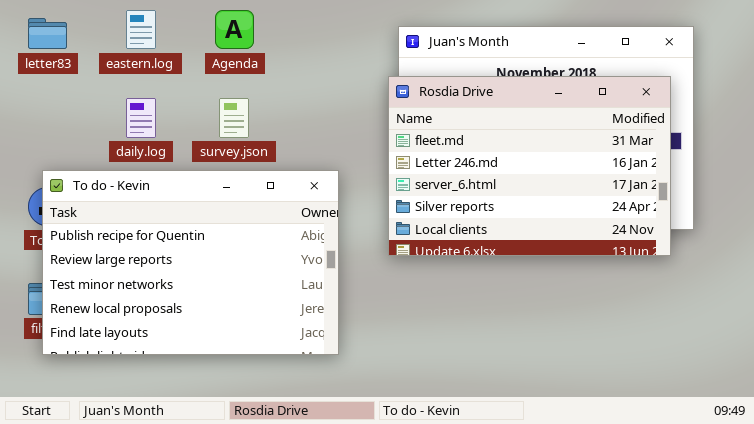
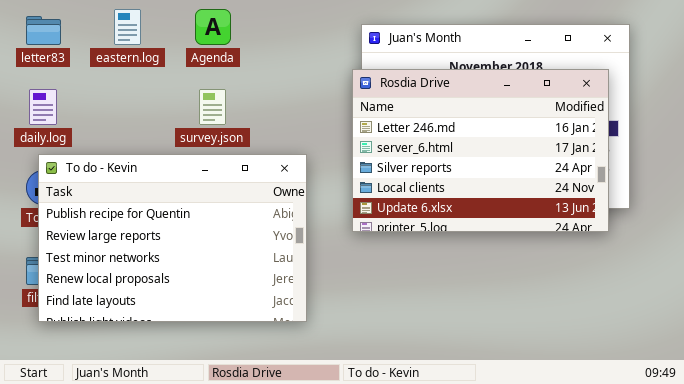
Rosdia Drive: [388,76,671,256] -> [352,69,609,232], scrolled down 1 row
daily.log: [126,98,156,138] -> [29,89,57,125], moved

